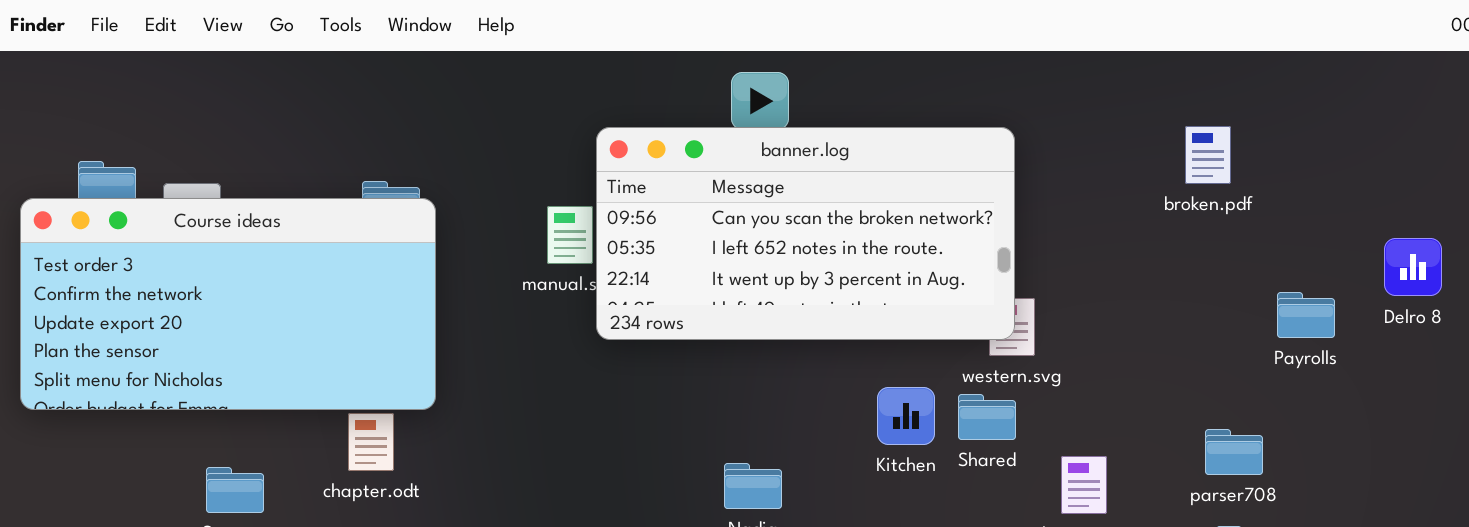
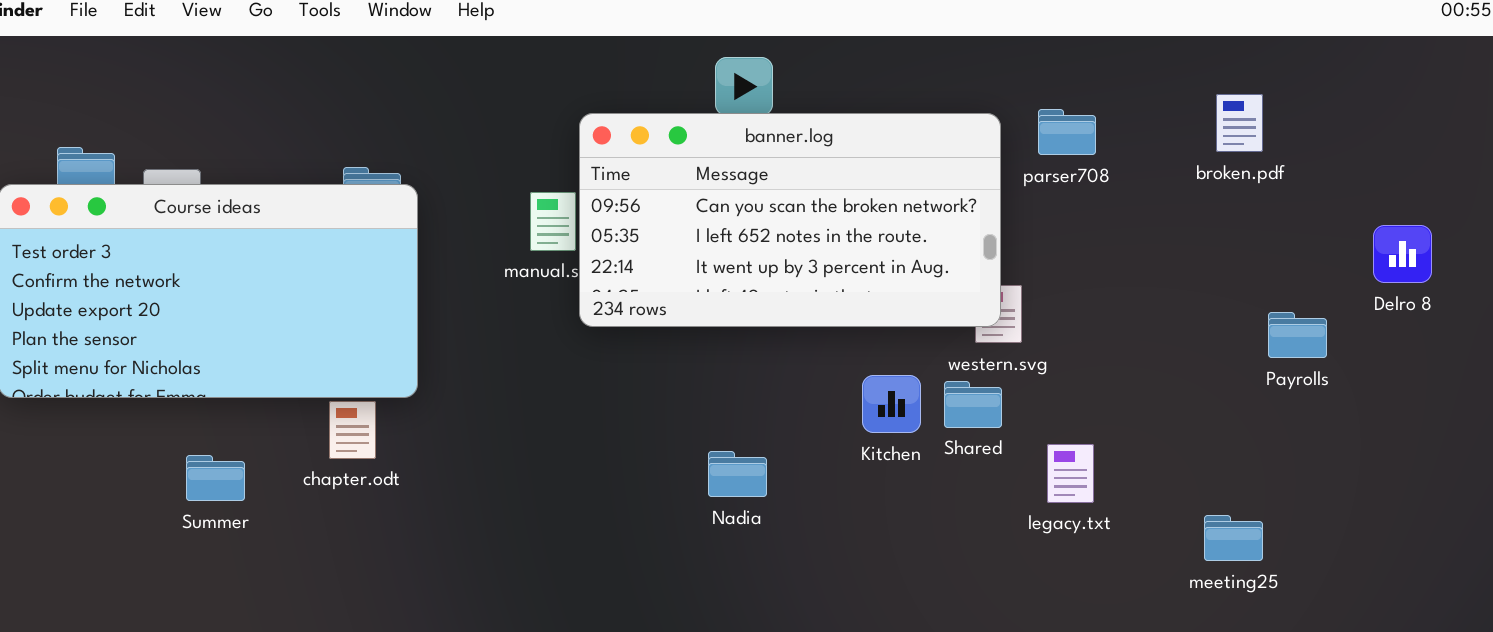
broken.pdf: [1185,126,1231,184] -> [1216,94,1263,152], moved
Payrolls: [1277,292,1335,338] -> [1268,312,1327,358], moved
parser708: [1205,429,1263,475] -> [1038,109,1096,155], moved

